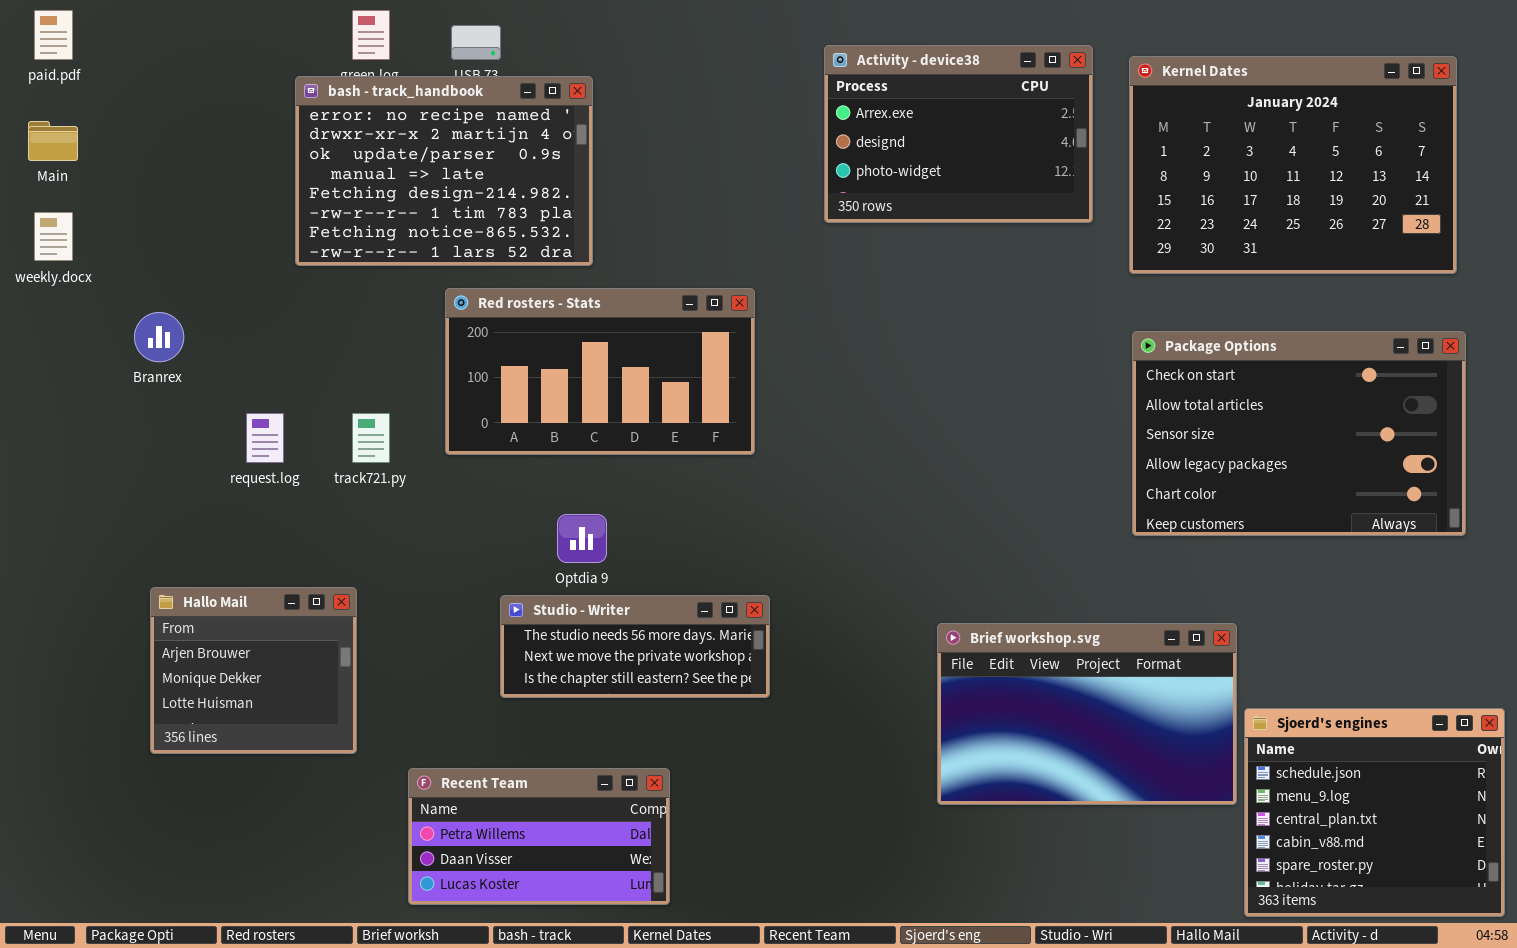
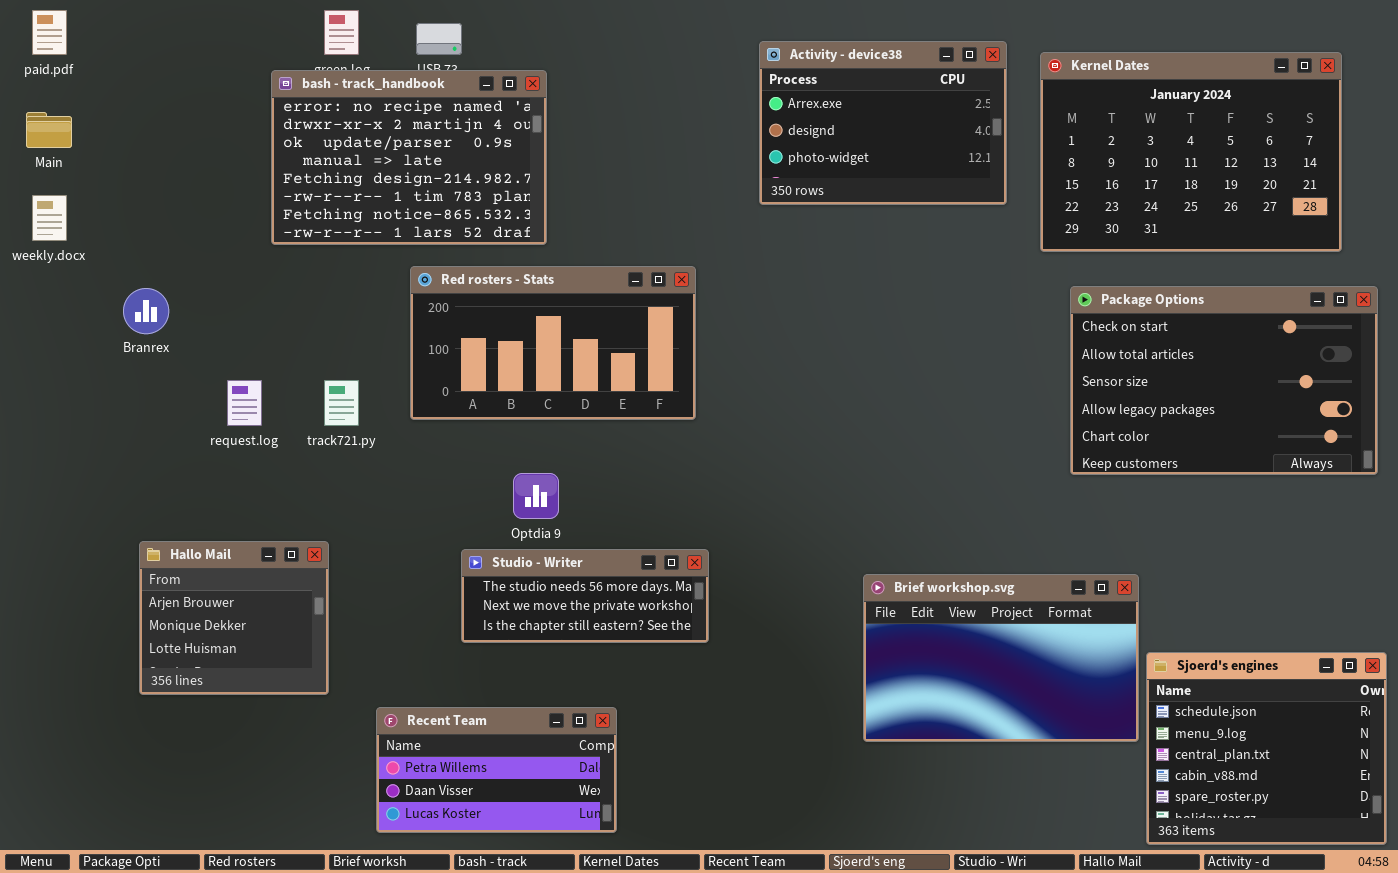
Package Options: [1132,331,1466,536] -> [1070,286,1378,475], moved

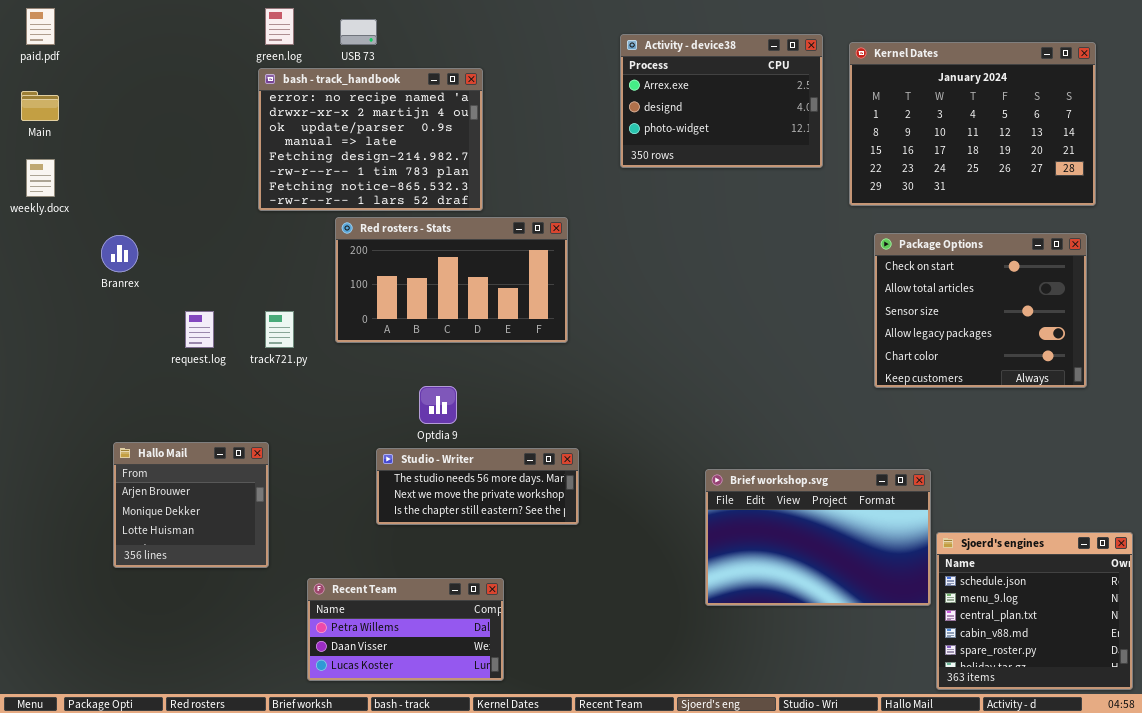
bash - track_handbook: [271,70,547,245] -> [258,68,483,211], moved
Package Options: [1070,286,1378,475] -> [874,233,1087,388], resized

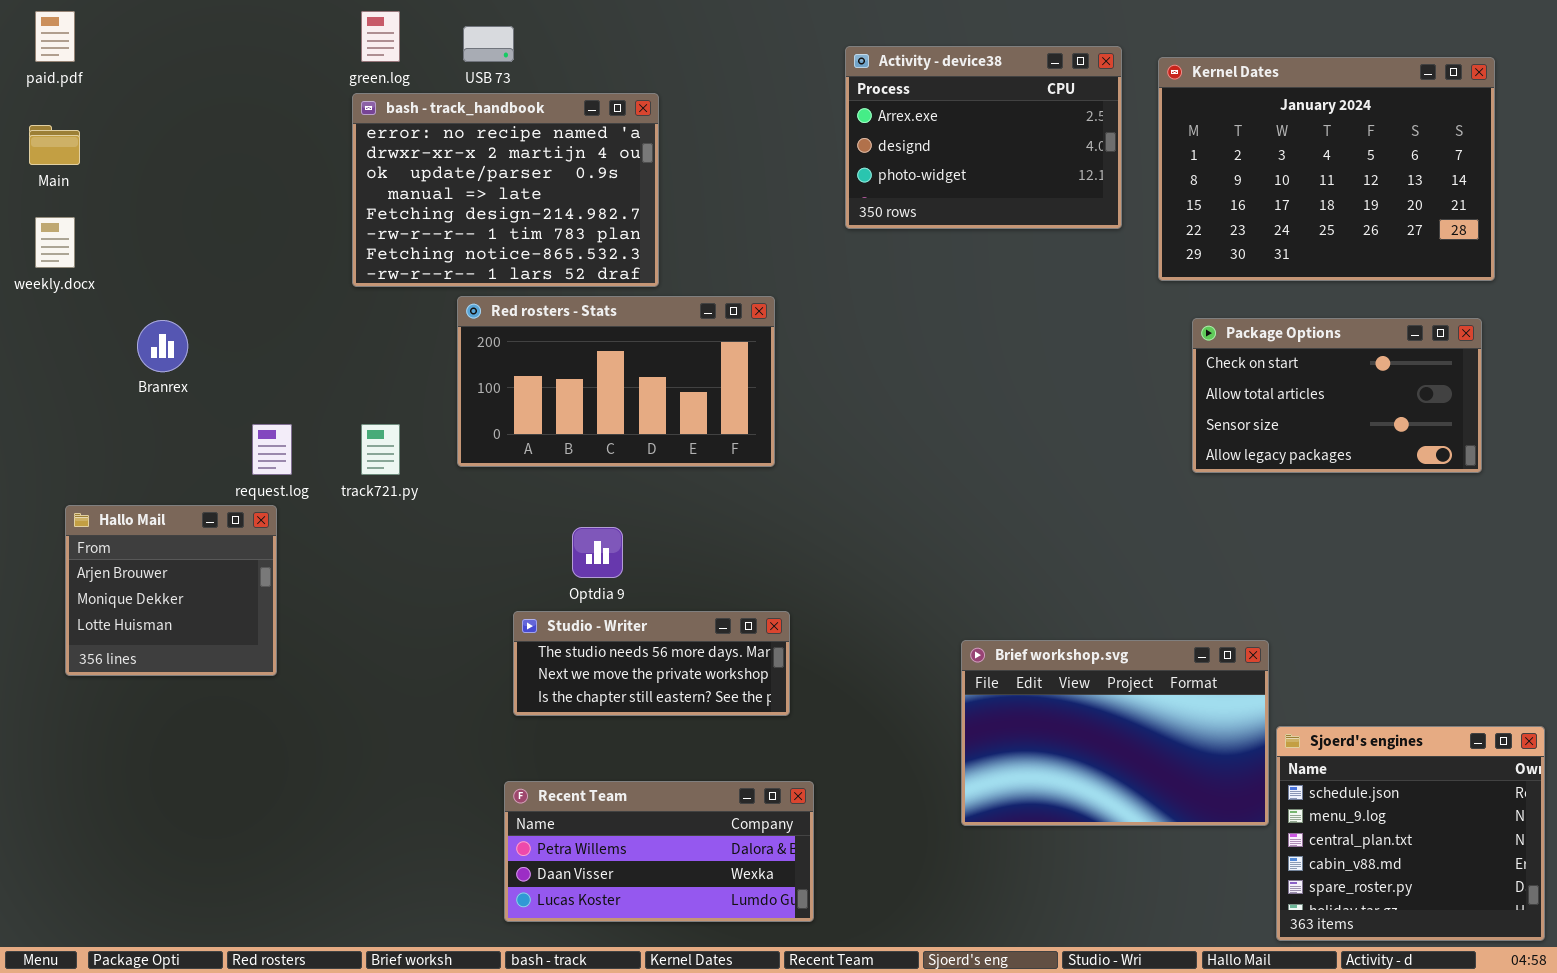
Package Options: [874,233,1087,388] -> [1192,318,1482,473], resized
Hallo Mail: [113,442,269,568] -> [65,505,277,676], moved
Recent Team: [307,578,504,681] -> [504,781,814,922], moved, resized

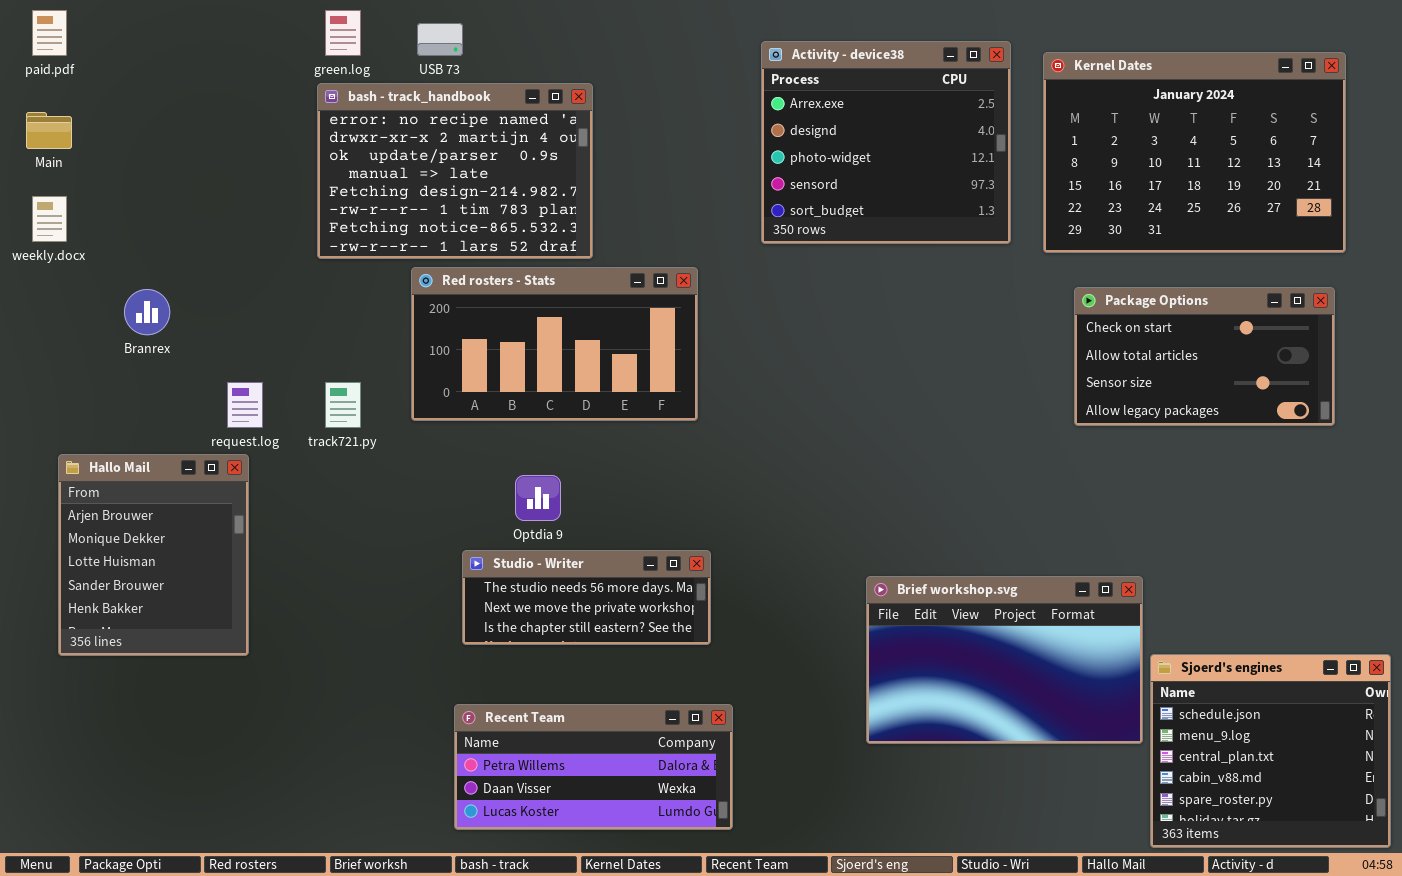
Activity - device38: [845,46,1122,229] -> [761,41,1011,244], resized
Hallo Mail: [65,505,277,676] -> [58,454,249,656], resized

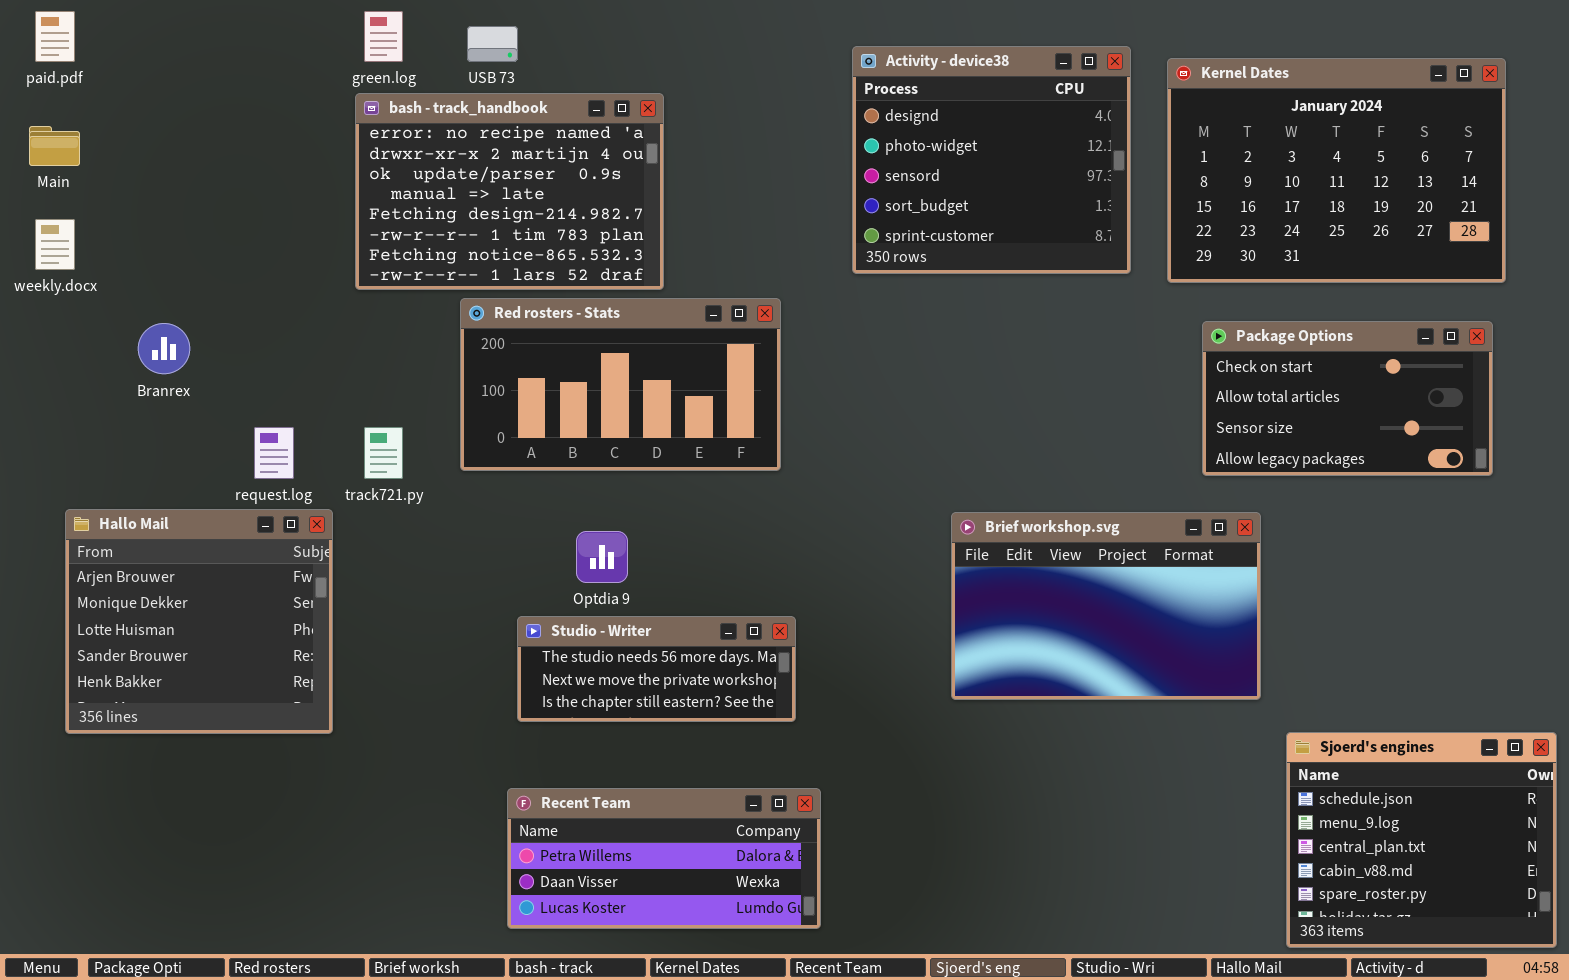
Activity - device38: [761,41,1011,244] -> [852,46,1131,274], scrolled down 1 row
Hallo Mail: [58,454,249,656] -> [65,509,333,734], resized
Brief workshop.svg: [866,576,1143,744] -> [951,512,1261,700], moved

